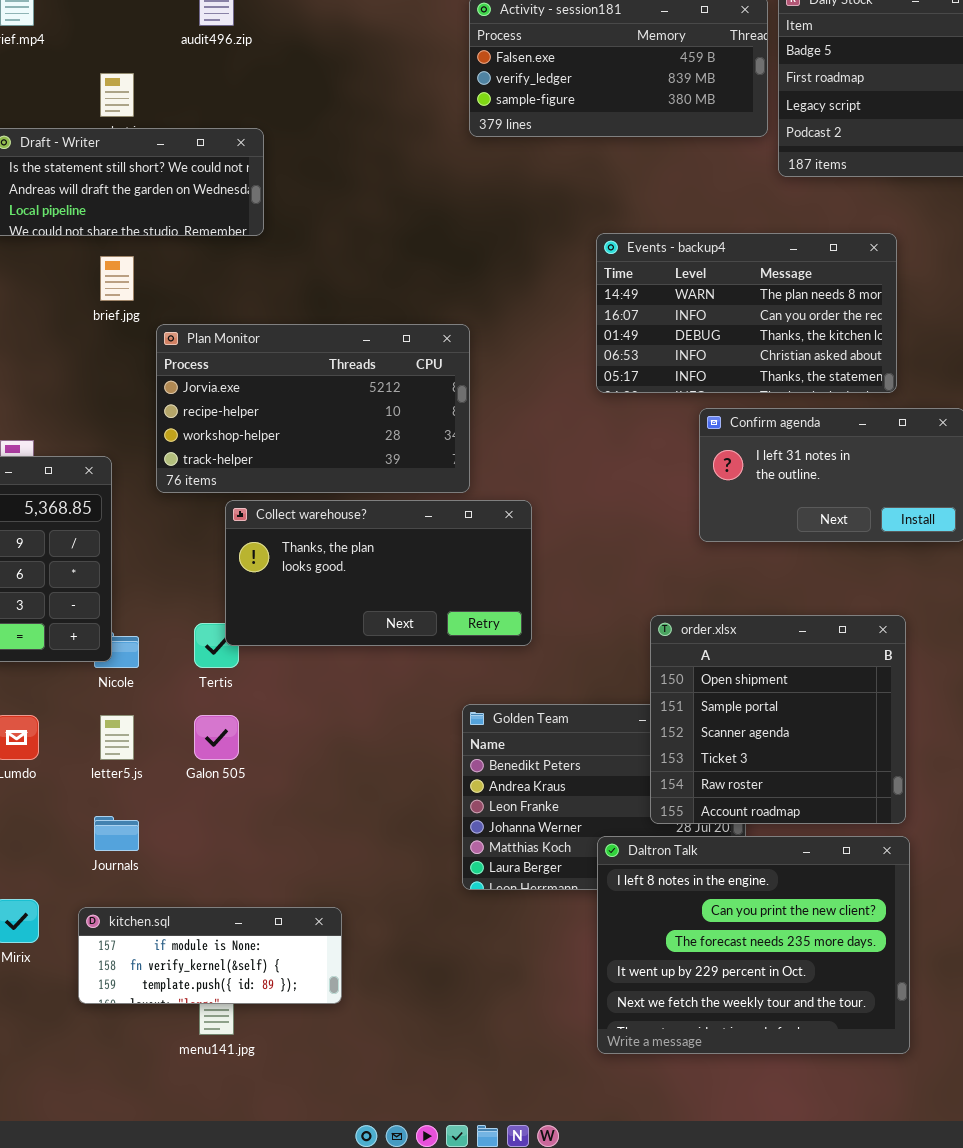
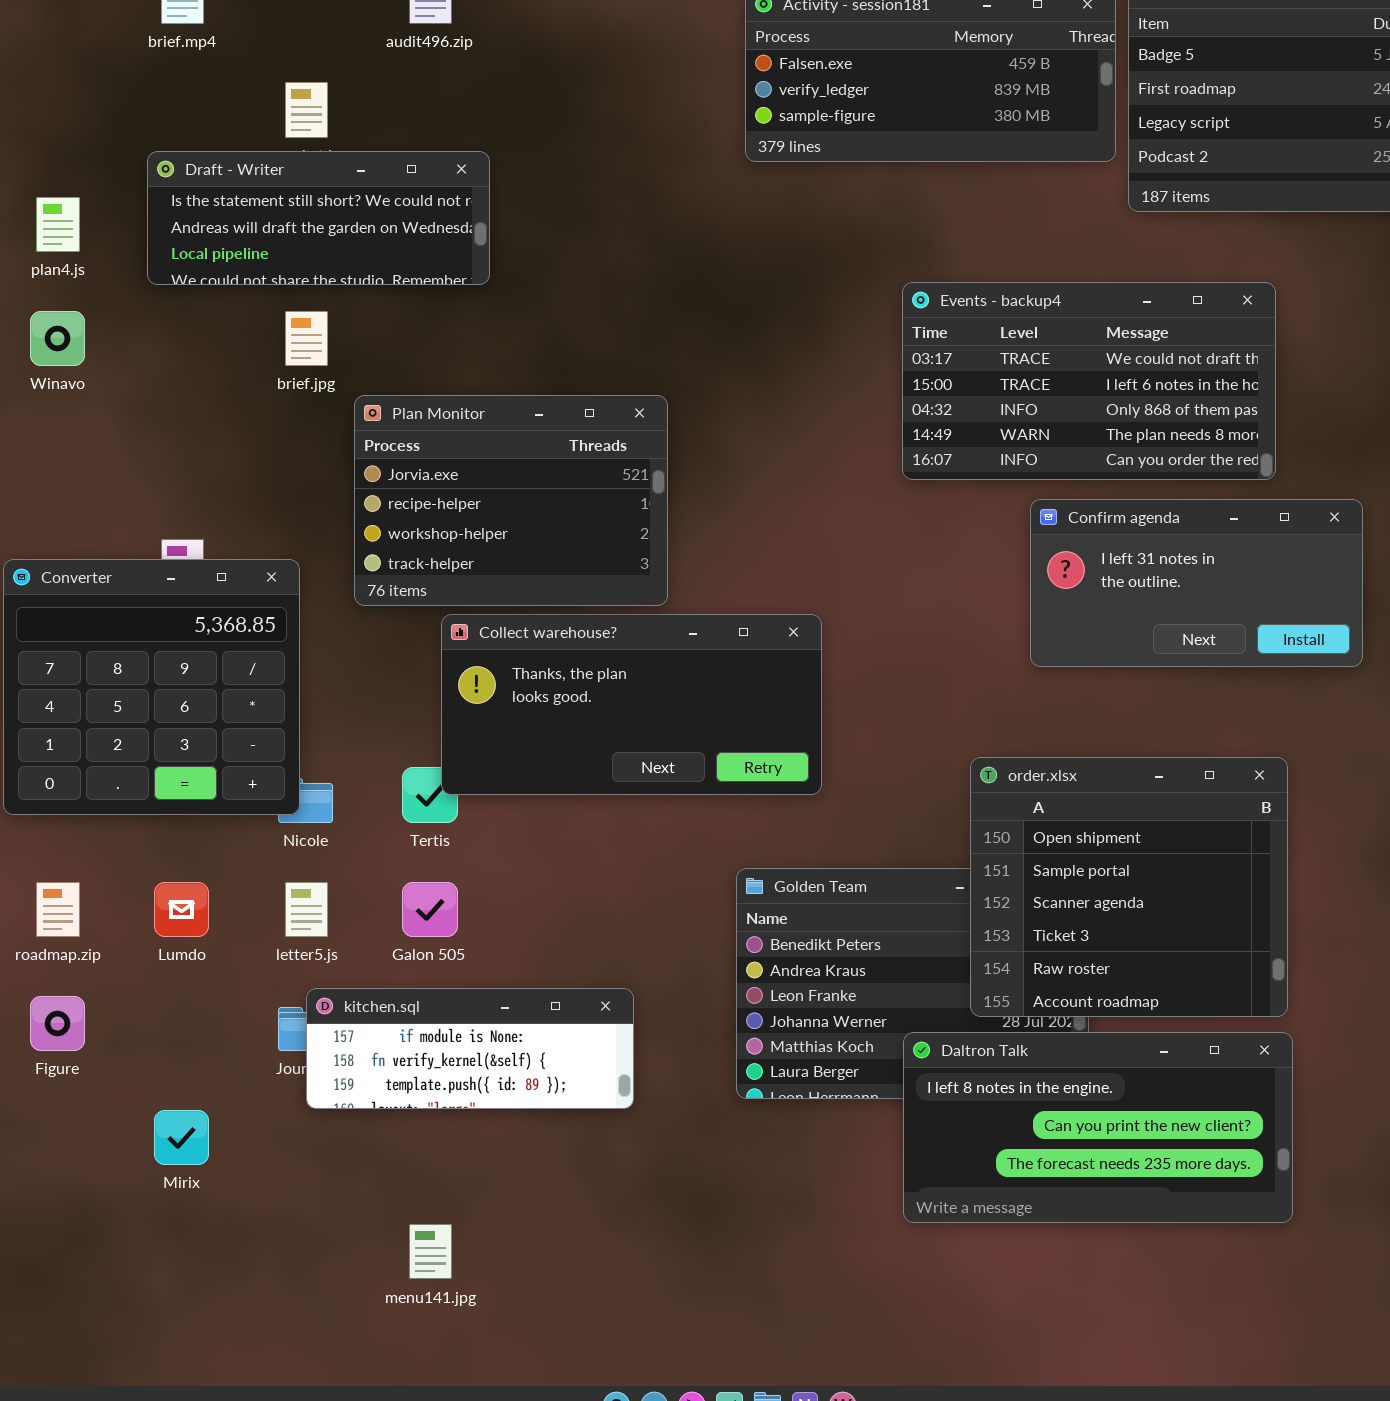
Events - backup4: [596,233,897,393] -> [902,282,1276,480], scrolled up 3 rows
Plan Monitor: [156,324,470,493] -> [354,395,668,606], resized
Daltron Talk: [597,836,910,1054] -> [903,1032,1293,1223], resized
kitchen.sql: [78,907,342,1004] -> [306,988,634,1109], moved

